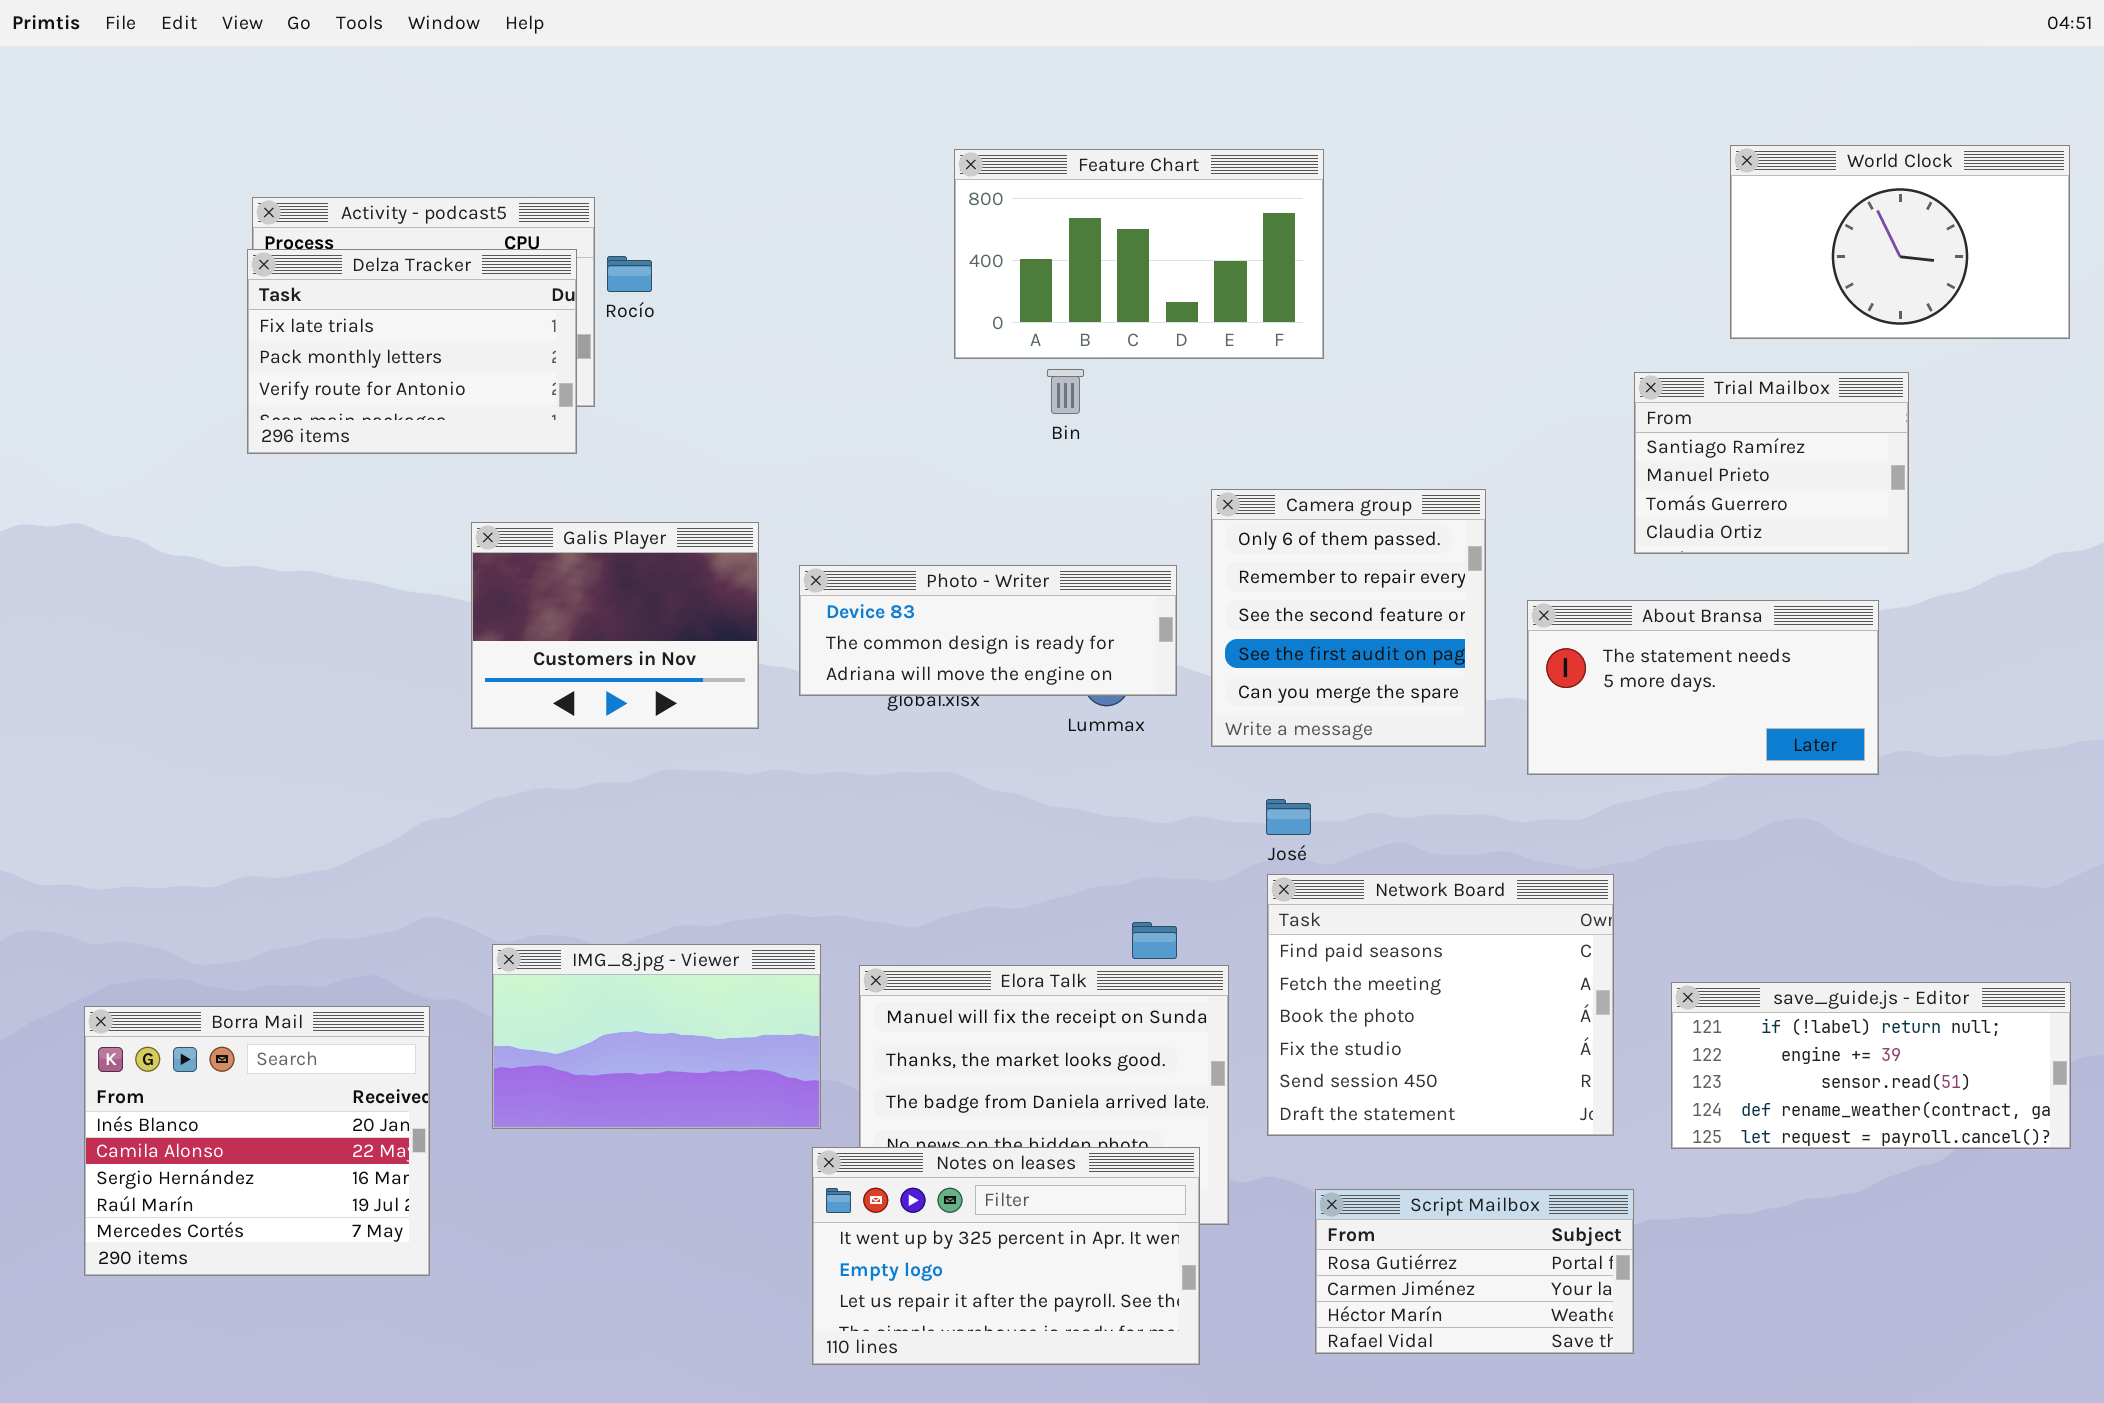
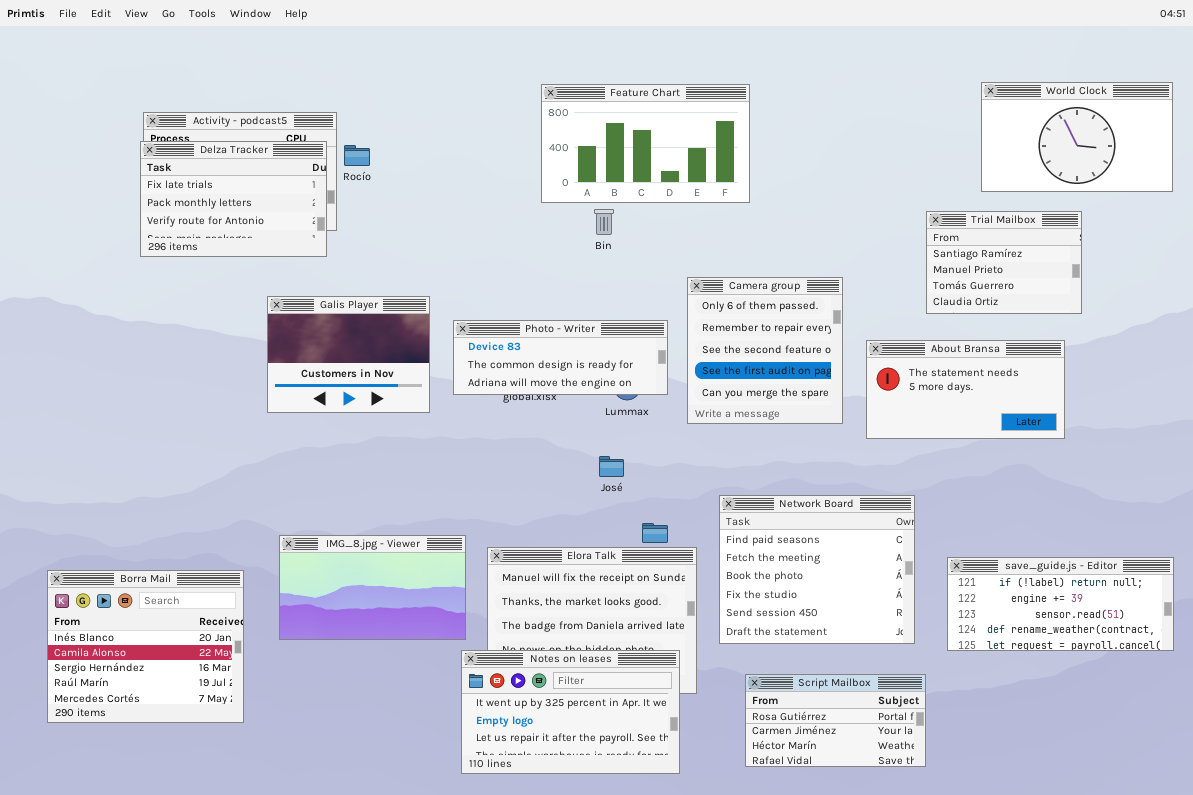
José: [1266,799,1311,835] -> [599,456,624,477], moved

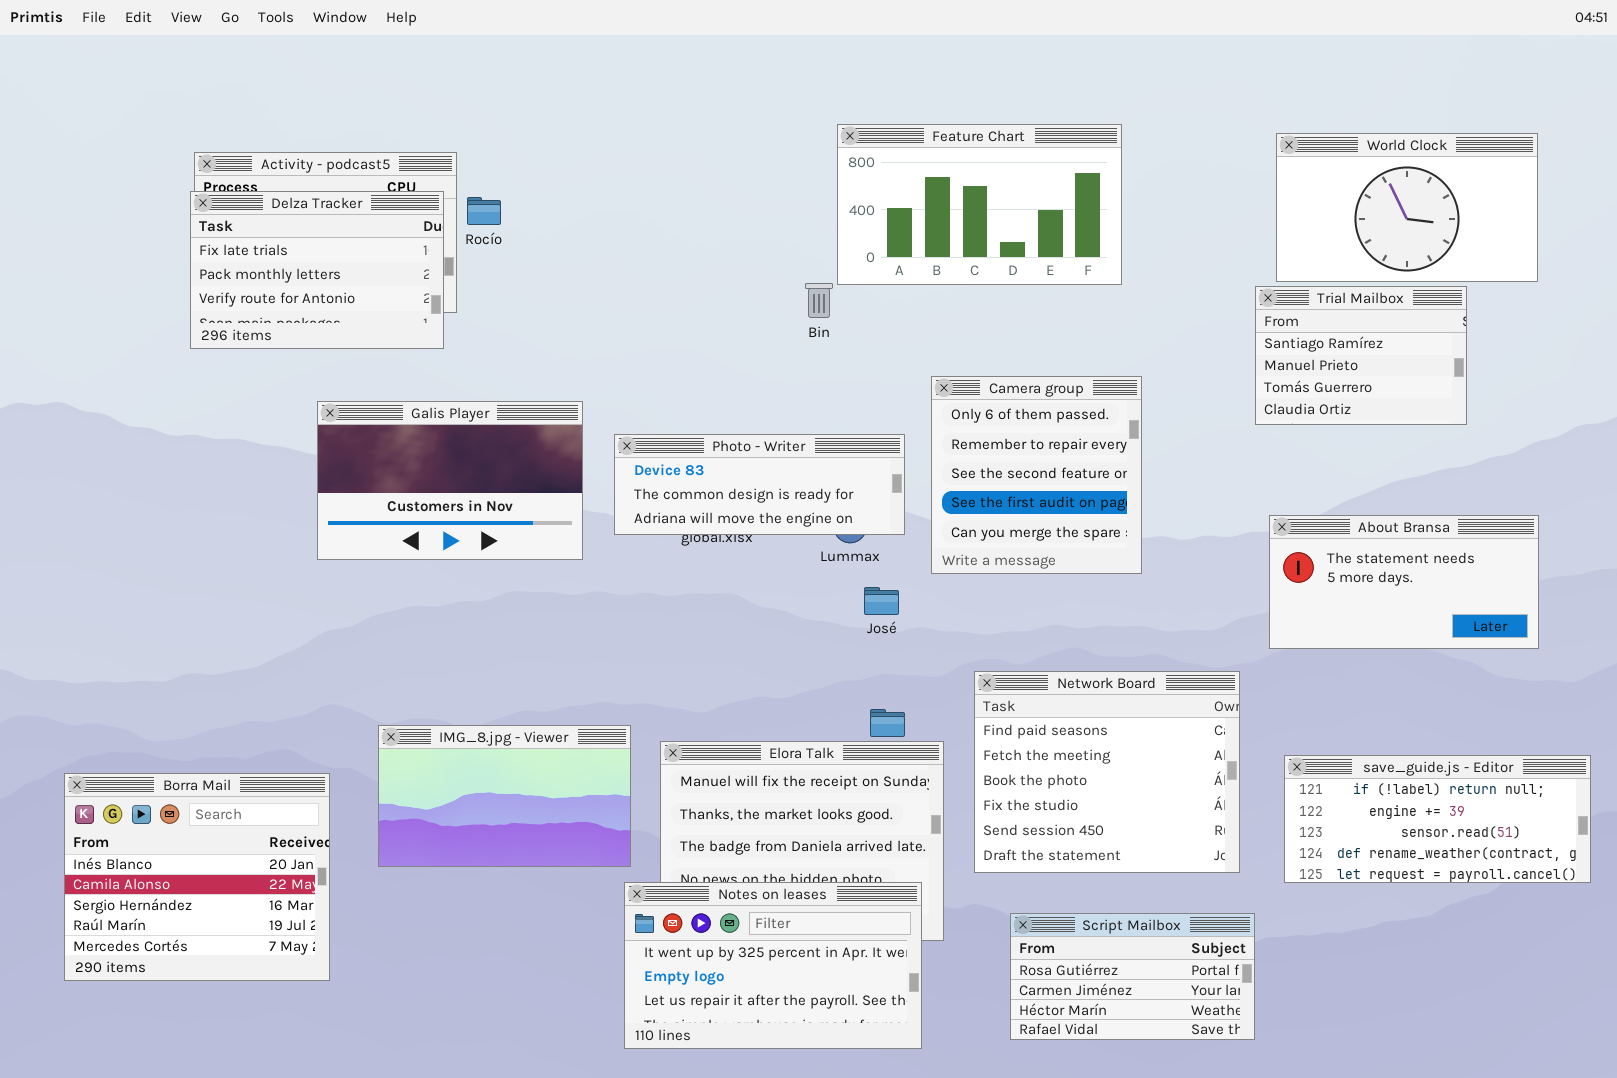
World Clock: [981,82,1173,192] -> [1276,133,1538,282], moved
Feature Chart: [541,84,750,203] -> [837,124,1122,285], moved
Galis Player: [267,296,430,413] -> [317,401,583,560], resized
About Bransa: [866,340,1065,439] -> [1269,515,1539,649], moved
José: [599,456,624,477] -> [864,587,899,615], moved

